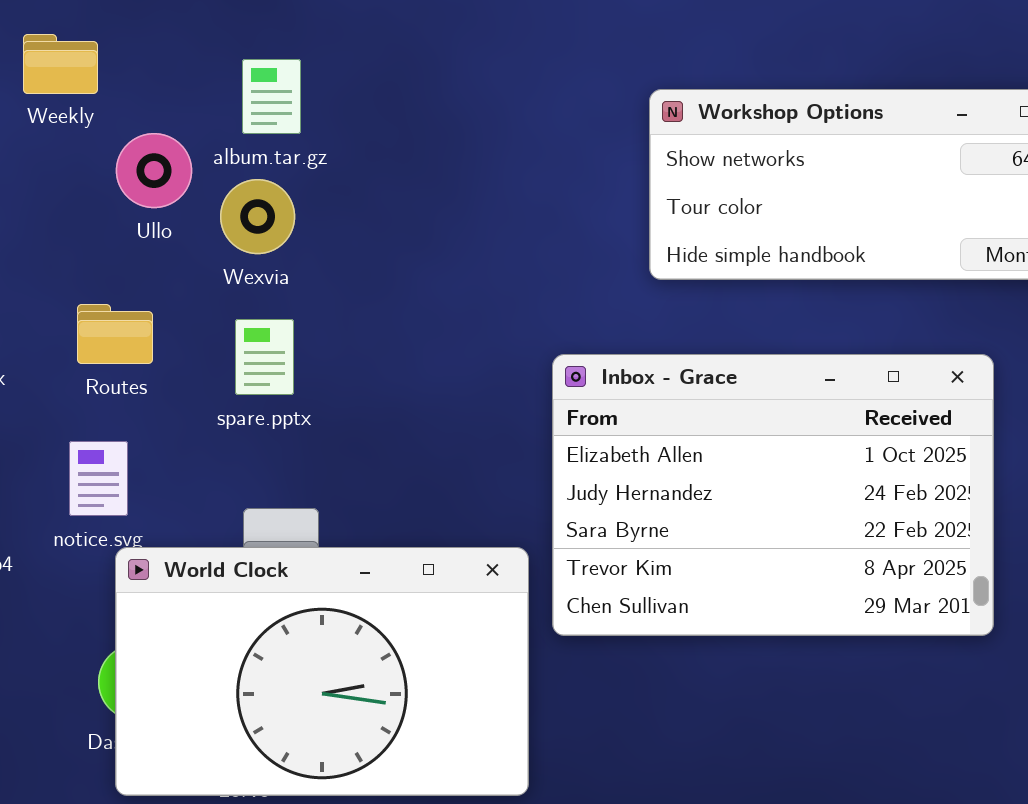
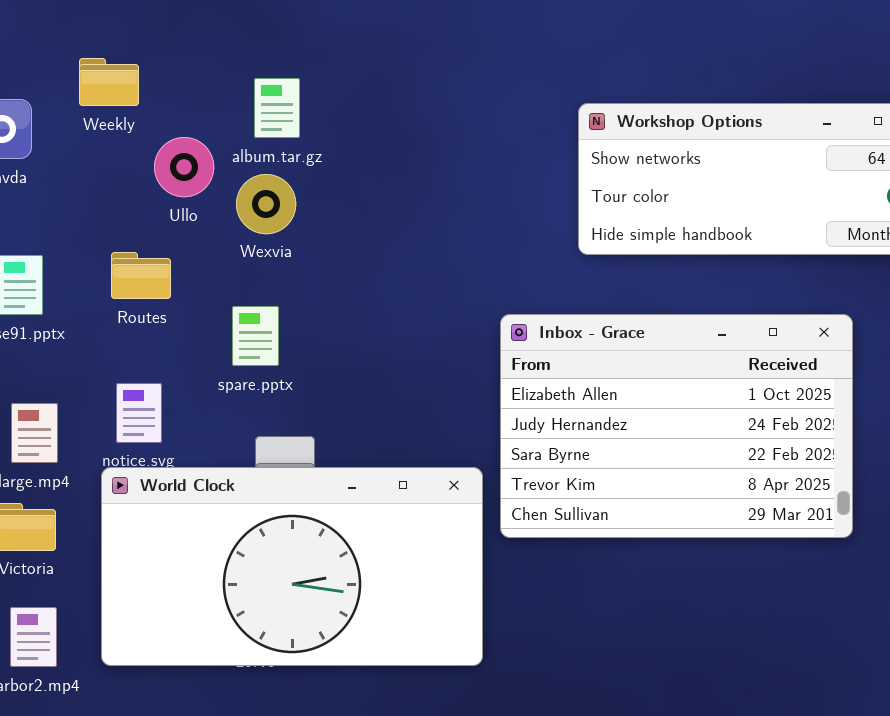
Routes: [77,304,153,364] -> [111,252,171,299], moved
spare.pptx: [235,319,294,395] -> [232,306,279,366], moved
World Clock: [115,547,529,796] -> [101,467,483,666], resized

